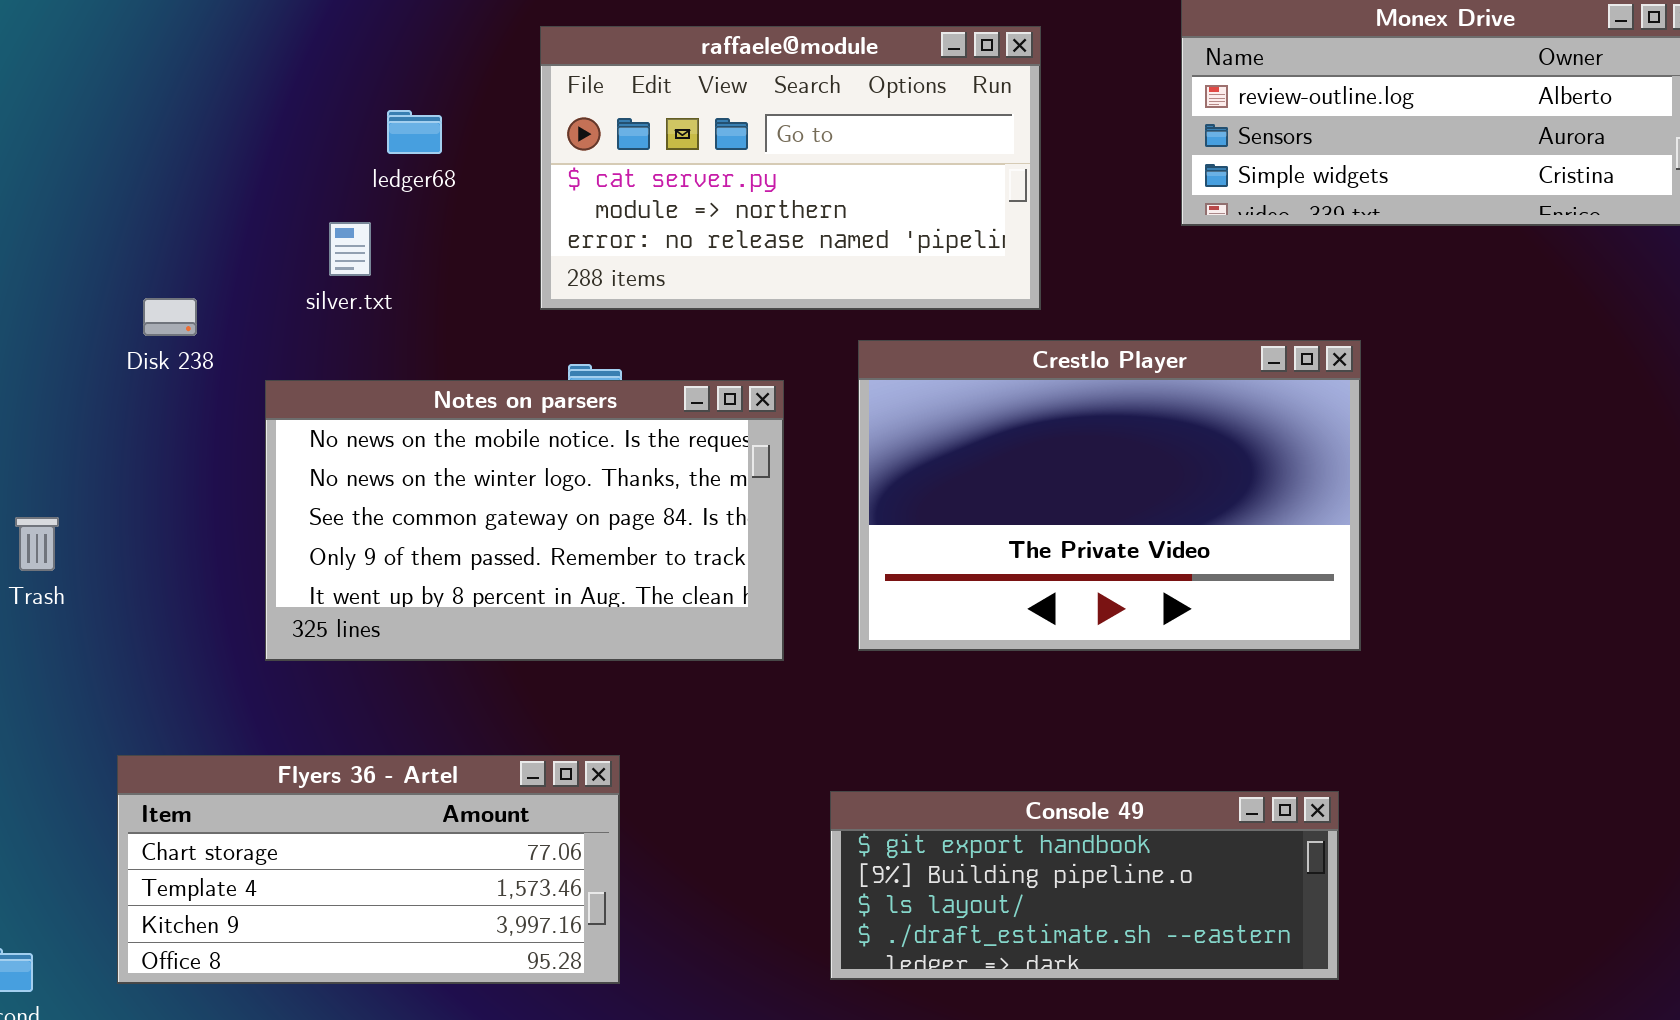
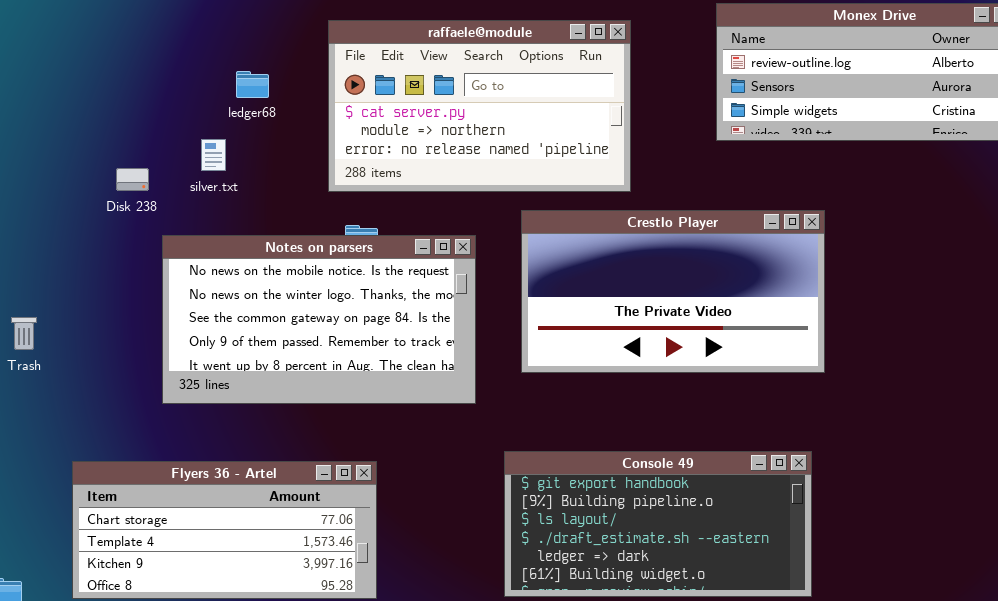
Disk 238: [143,298,197,336] -> [116,168,149,191], moved
Crestlo Player: [858,340,1361,651] -> [521,210,825,373], resized
Console 49: [830,791,1339,980] -> [504,451,812,597], resized

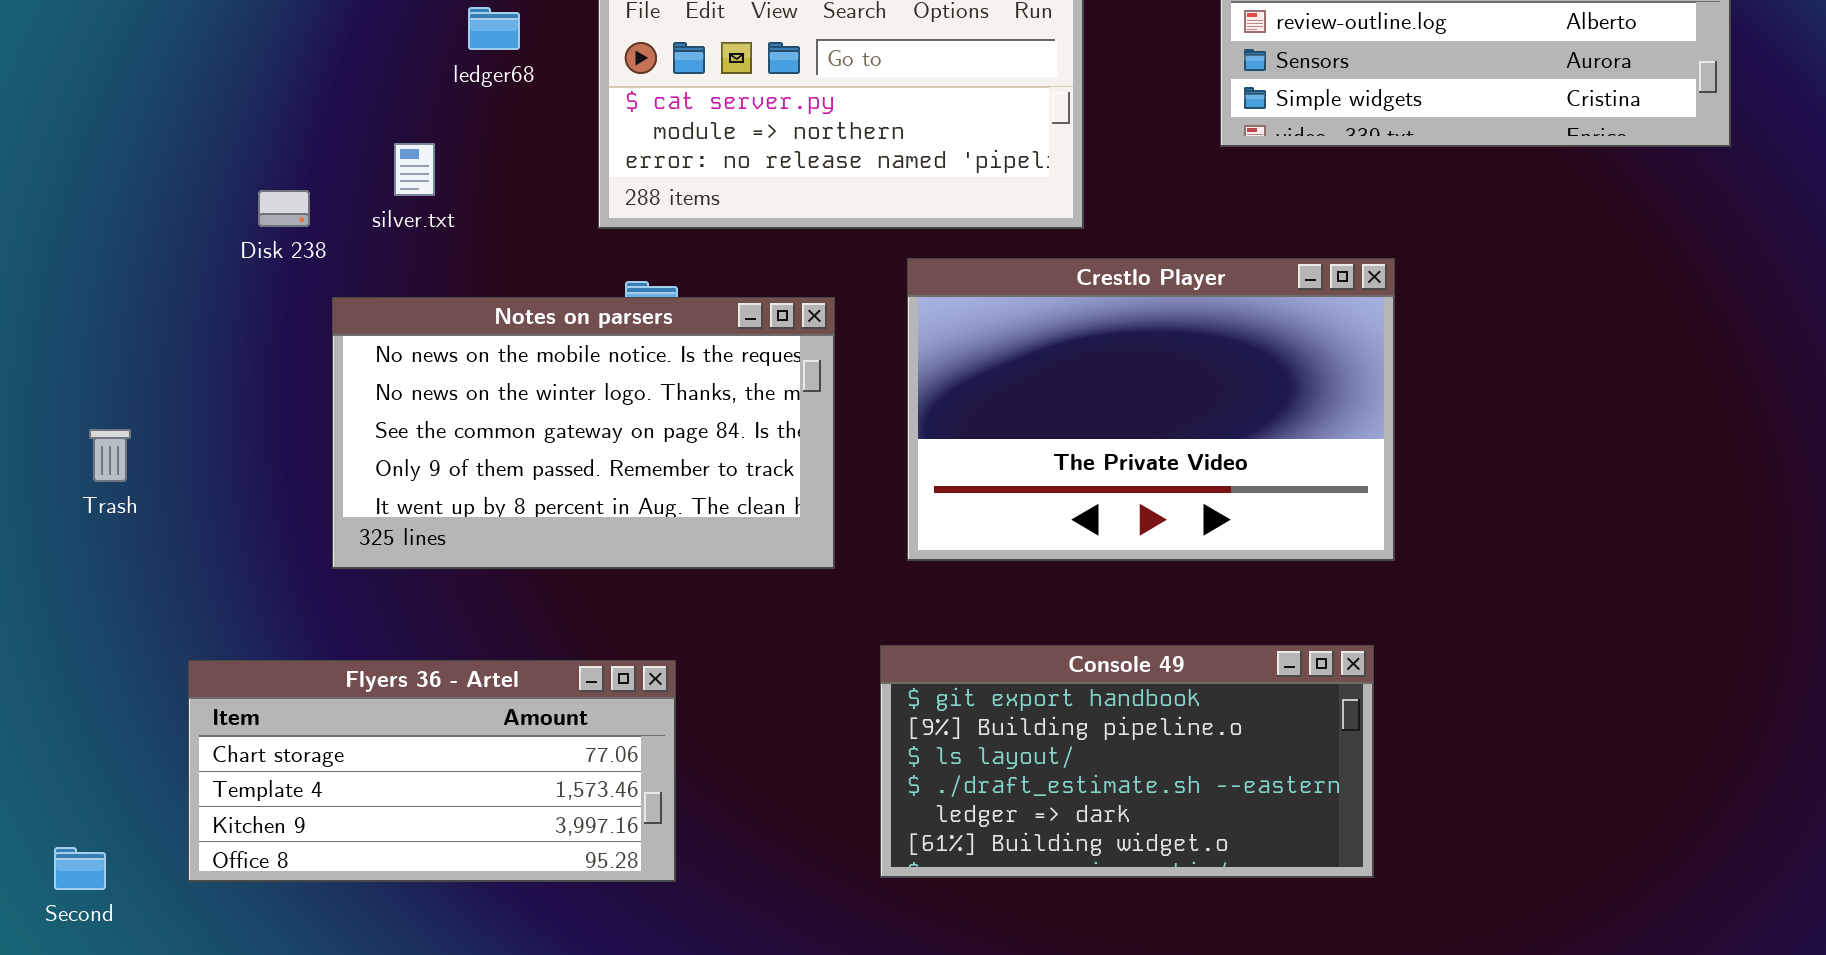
ledger68: [236,71,269,98] -> [468,7,520,50], moved
Crestlo Player: [521,210,825,373] -> [907,258,1395,561], resized

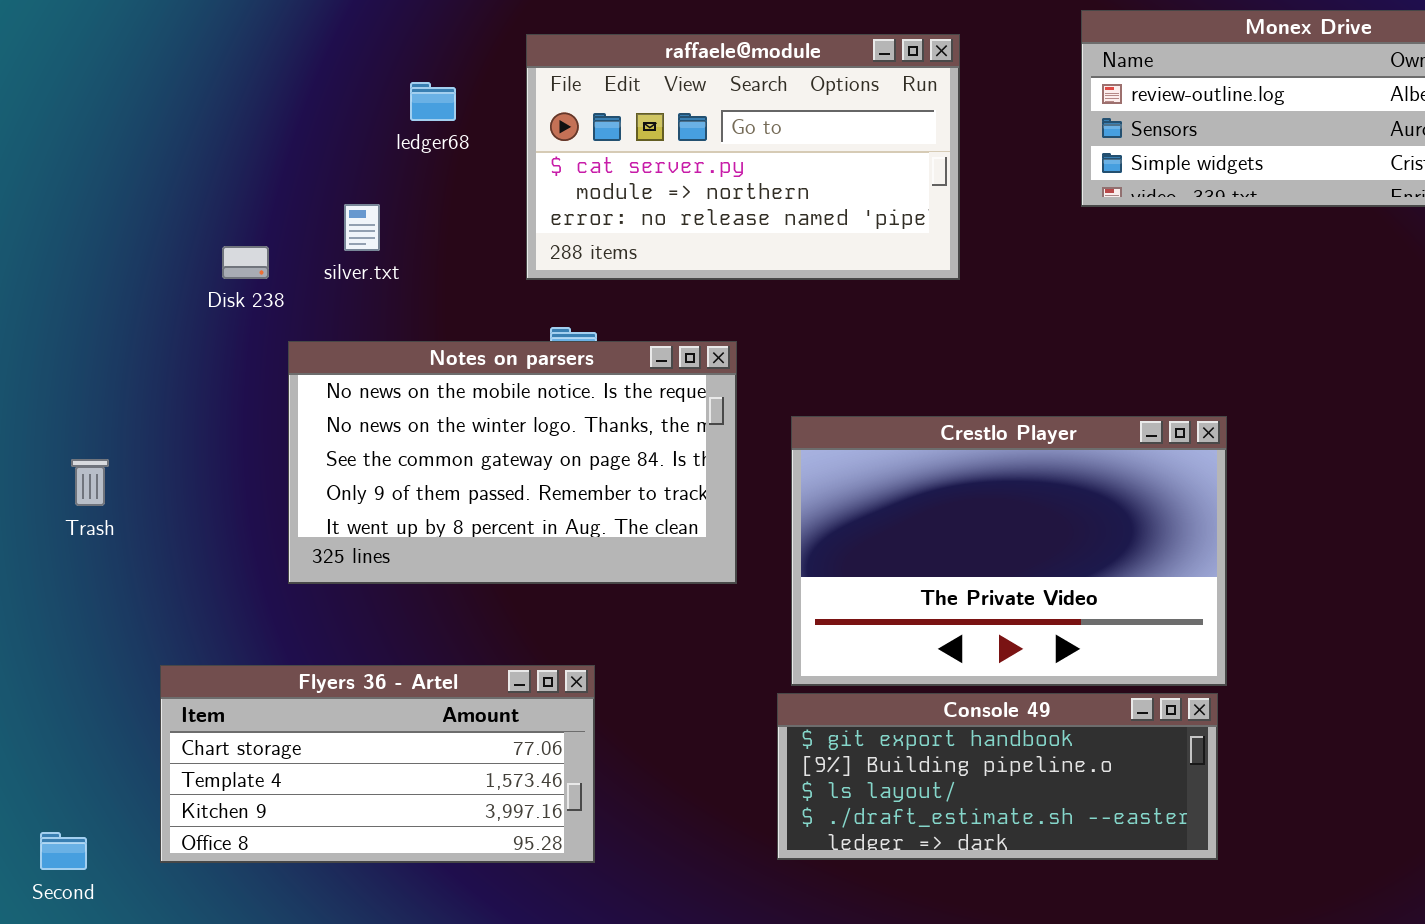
Crestlo Player: [907,258,1395,561] -> [791,416,1227,686], moved
Console 49: [880,645,1374,878] -> [777,693,1218,860], resized

